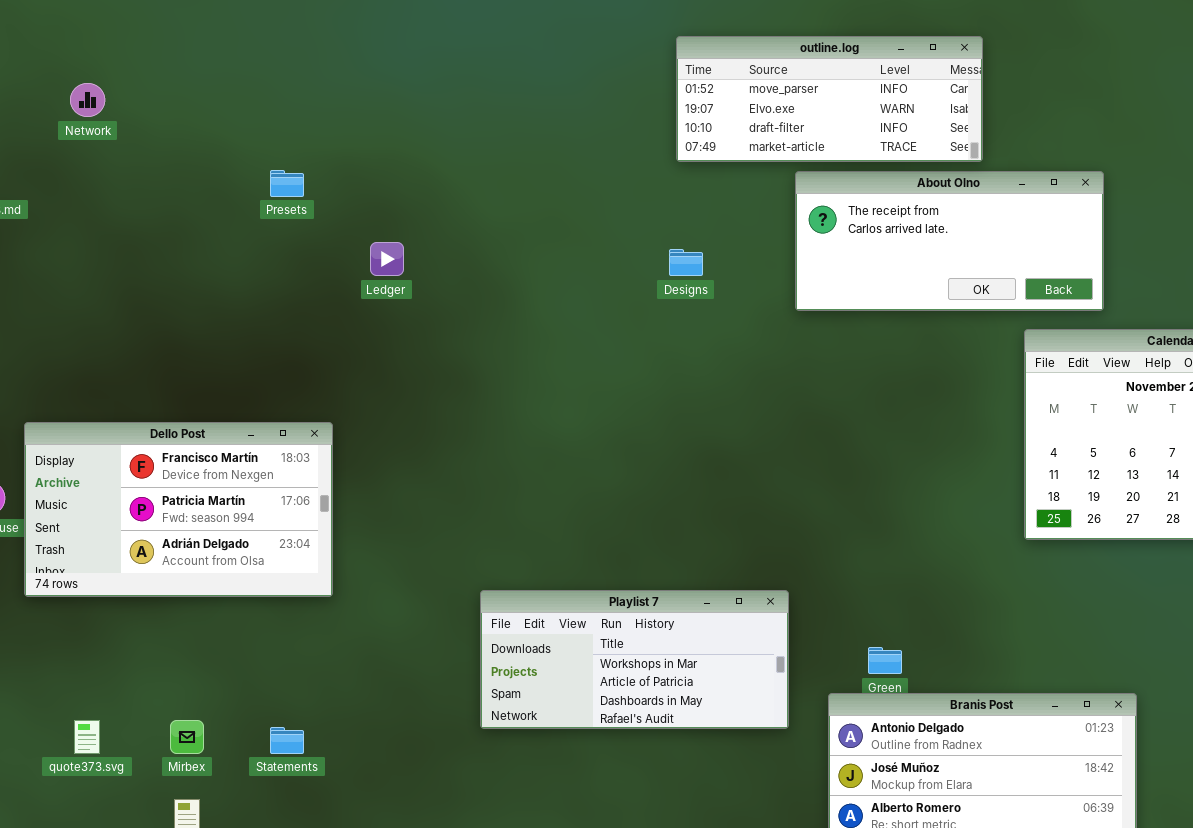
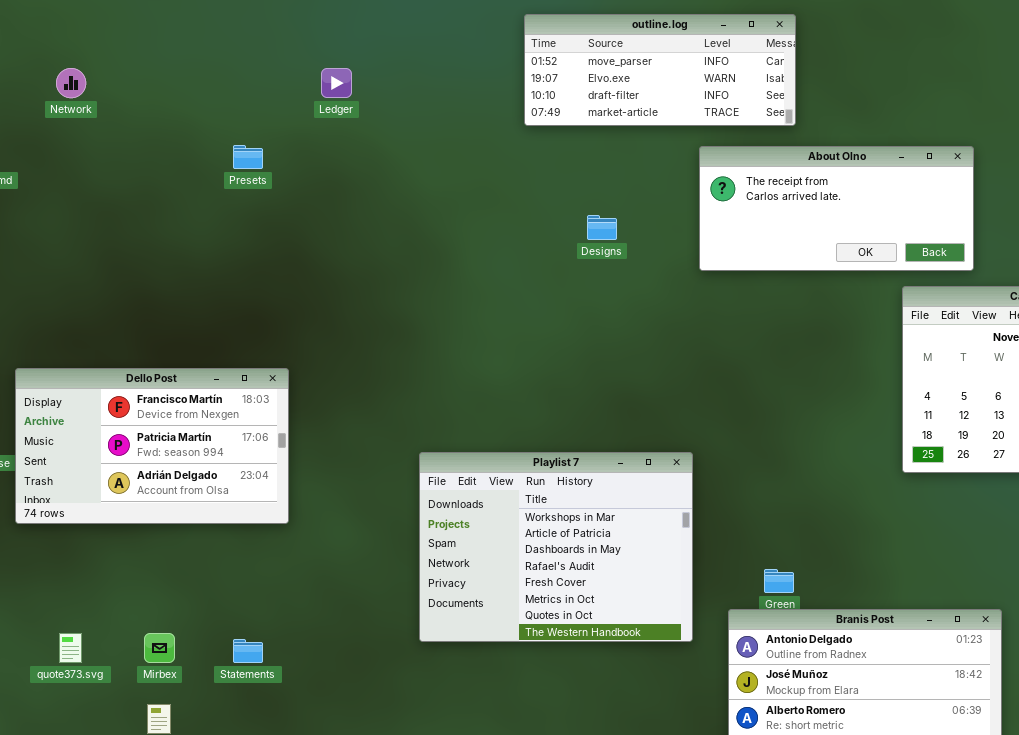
outline.log: [676,36,983,162] -> [524,14,796,126], moved
Ledger: [370,242,404,276] -> [321,68,352,98], moved
Playlist 7: [480,590,789,729] -> [419,452,693,642], resized

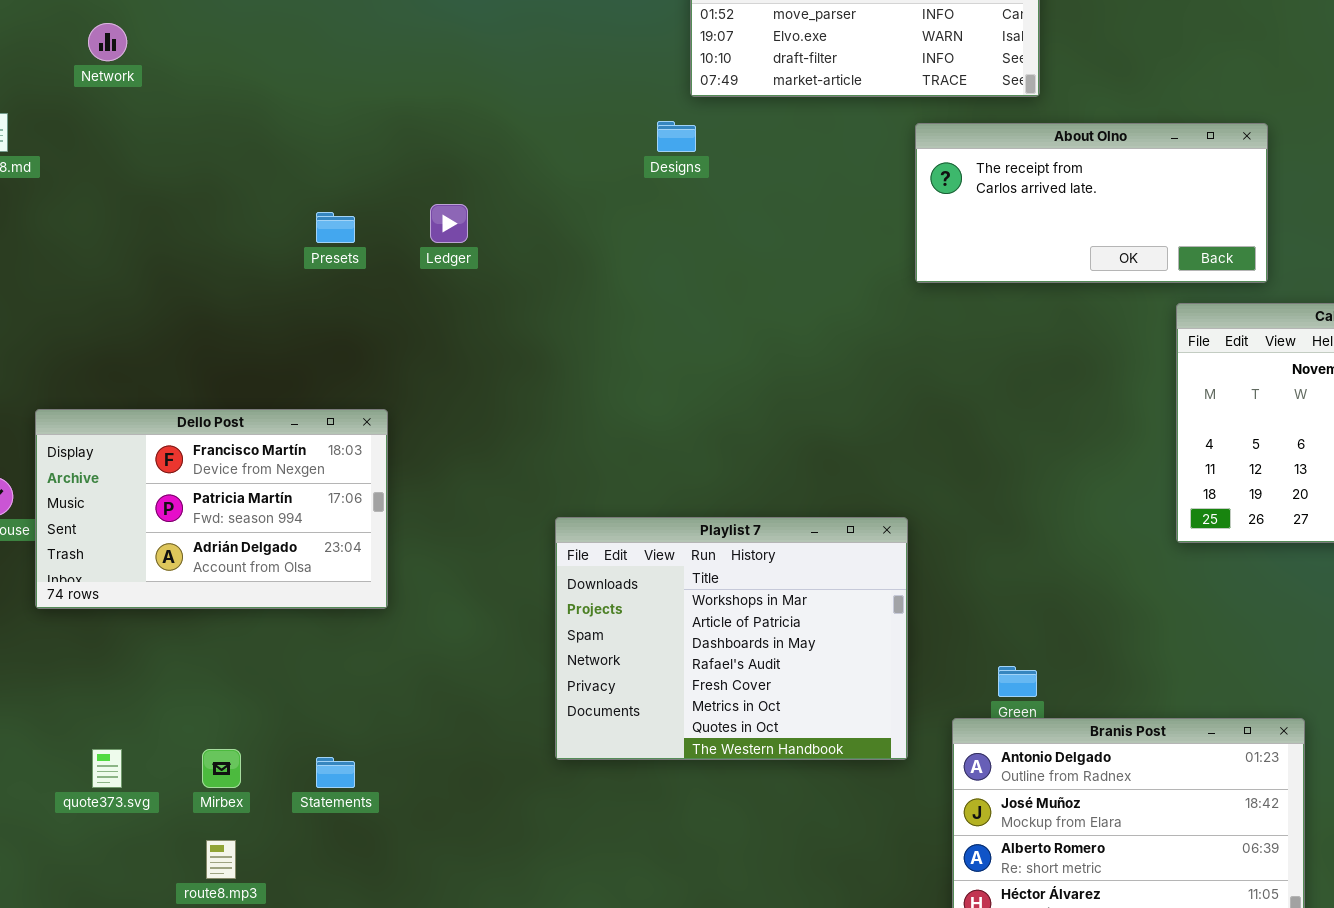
Ledger: [321,68,352,98] -> [430,204,468,243], moved
Presets: [233,145,263,169] -> [316,212,355,243], moved
Designs: [587,215,617,240] -> [657,121,696,152], moved

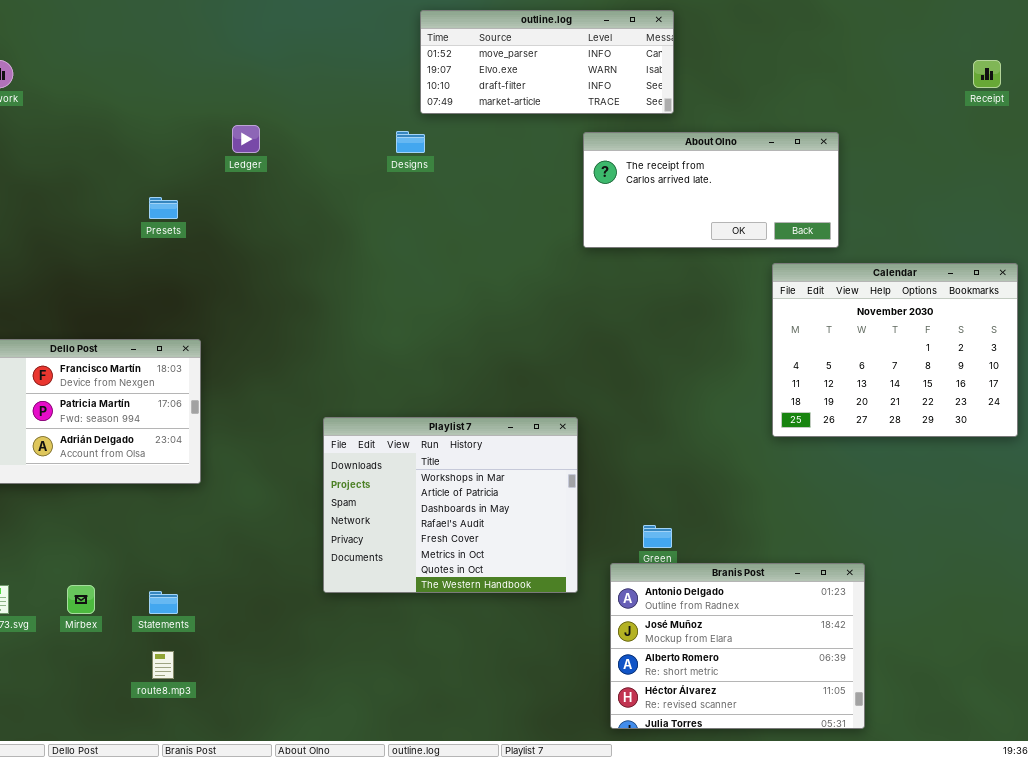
Ledger: [430,204,468,243] -> [232,125,260,153], moved
route8.mp3: [206,840,236,879] -> [152,651,174,679], moved

